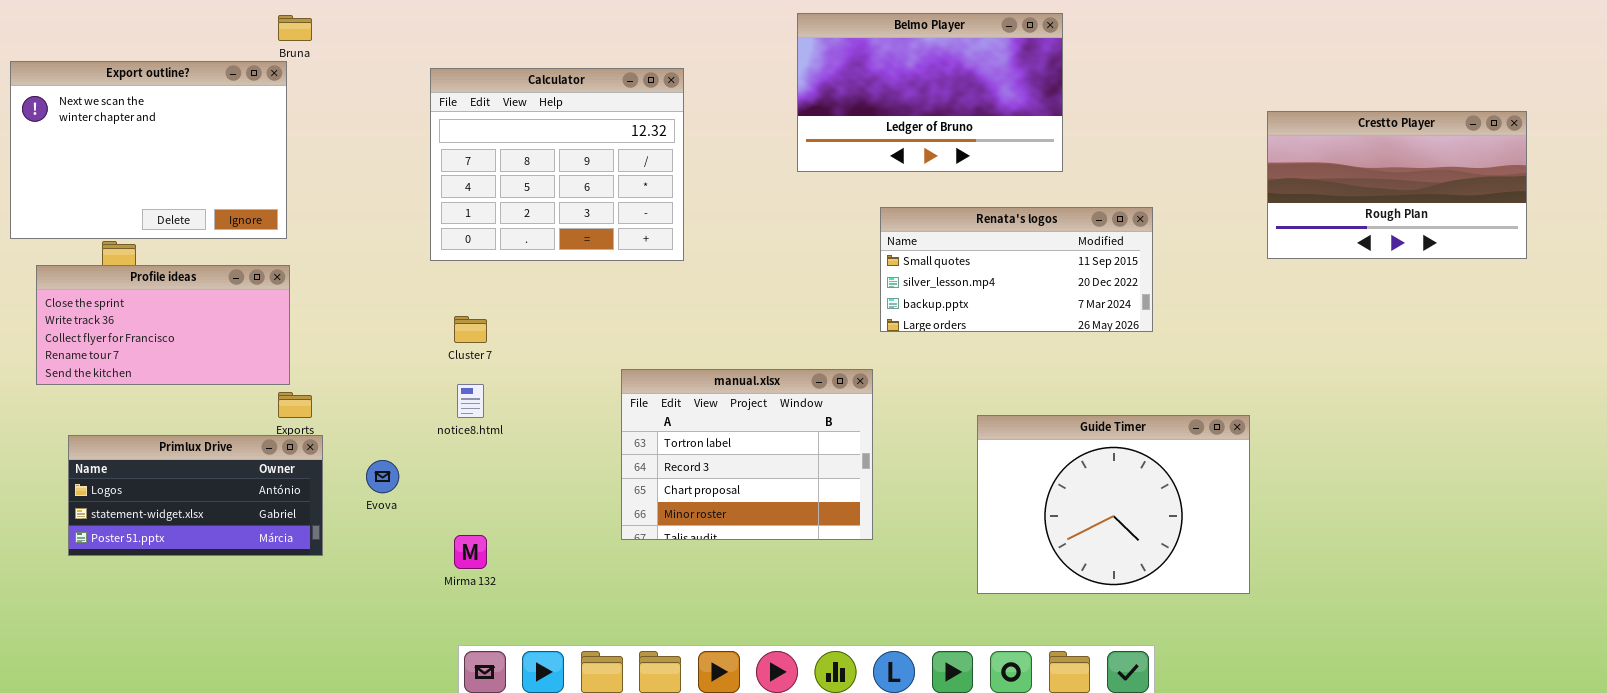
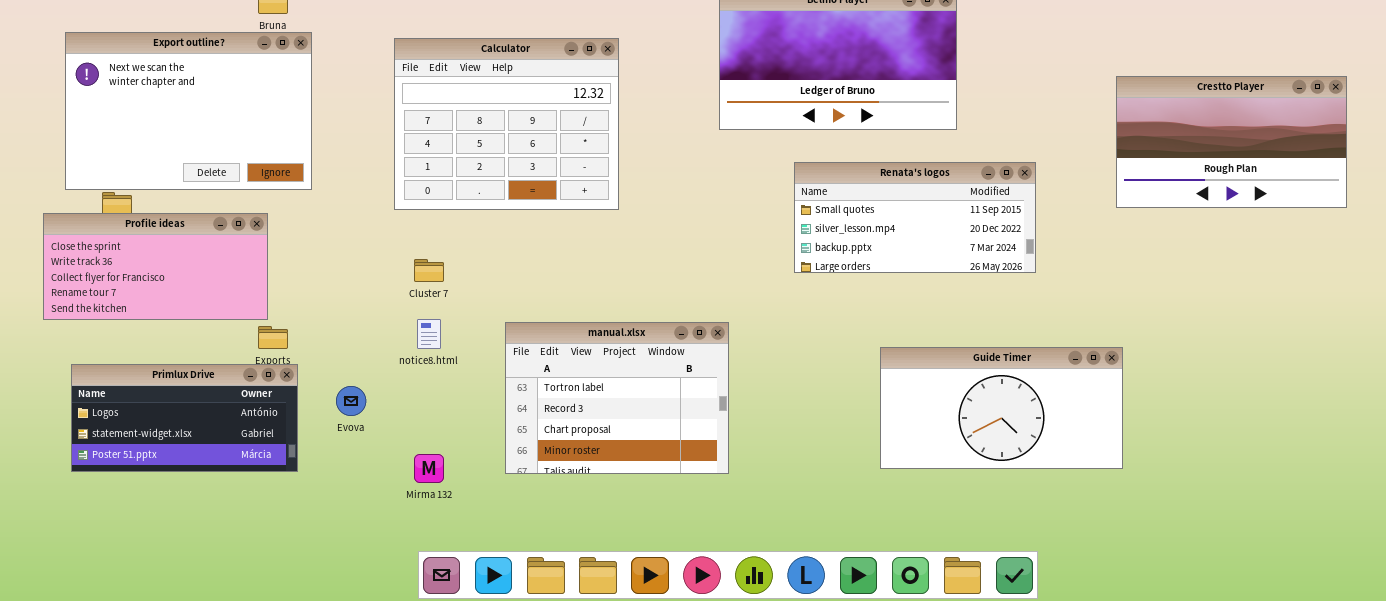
Export outline?: [10,61,287,239] -> [65,32,312,190], moved
Crestto Player: [1267,111,1527,259] -> [1116,76,1347,208], moved
manual.xlsx: [621,369,873,540] -> [505,322,729,474], moved
Guide Timer: [977,415,1250,594] -> [880,347,1123,469], resized

